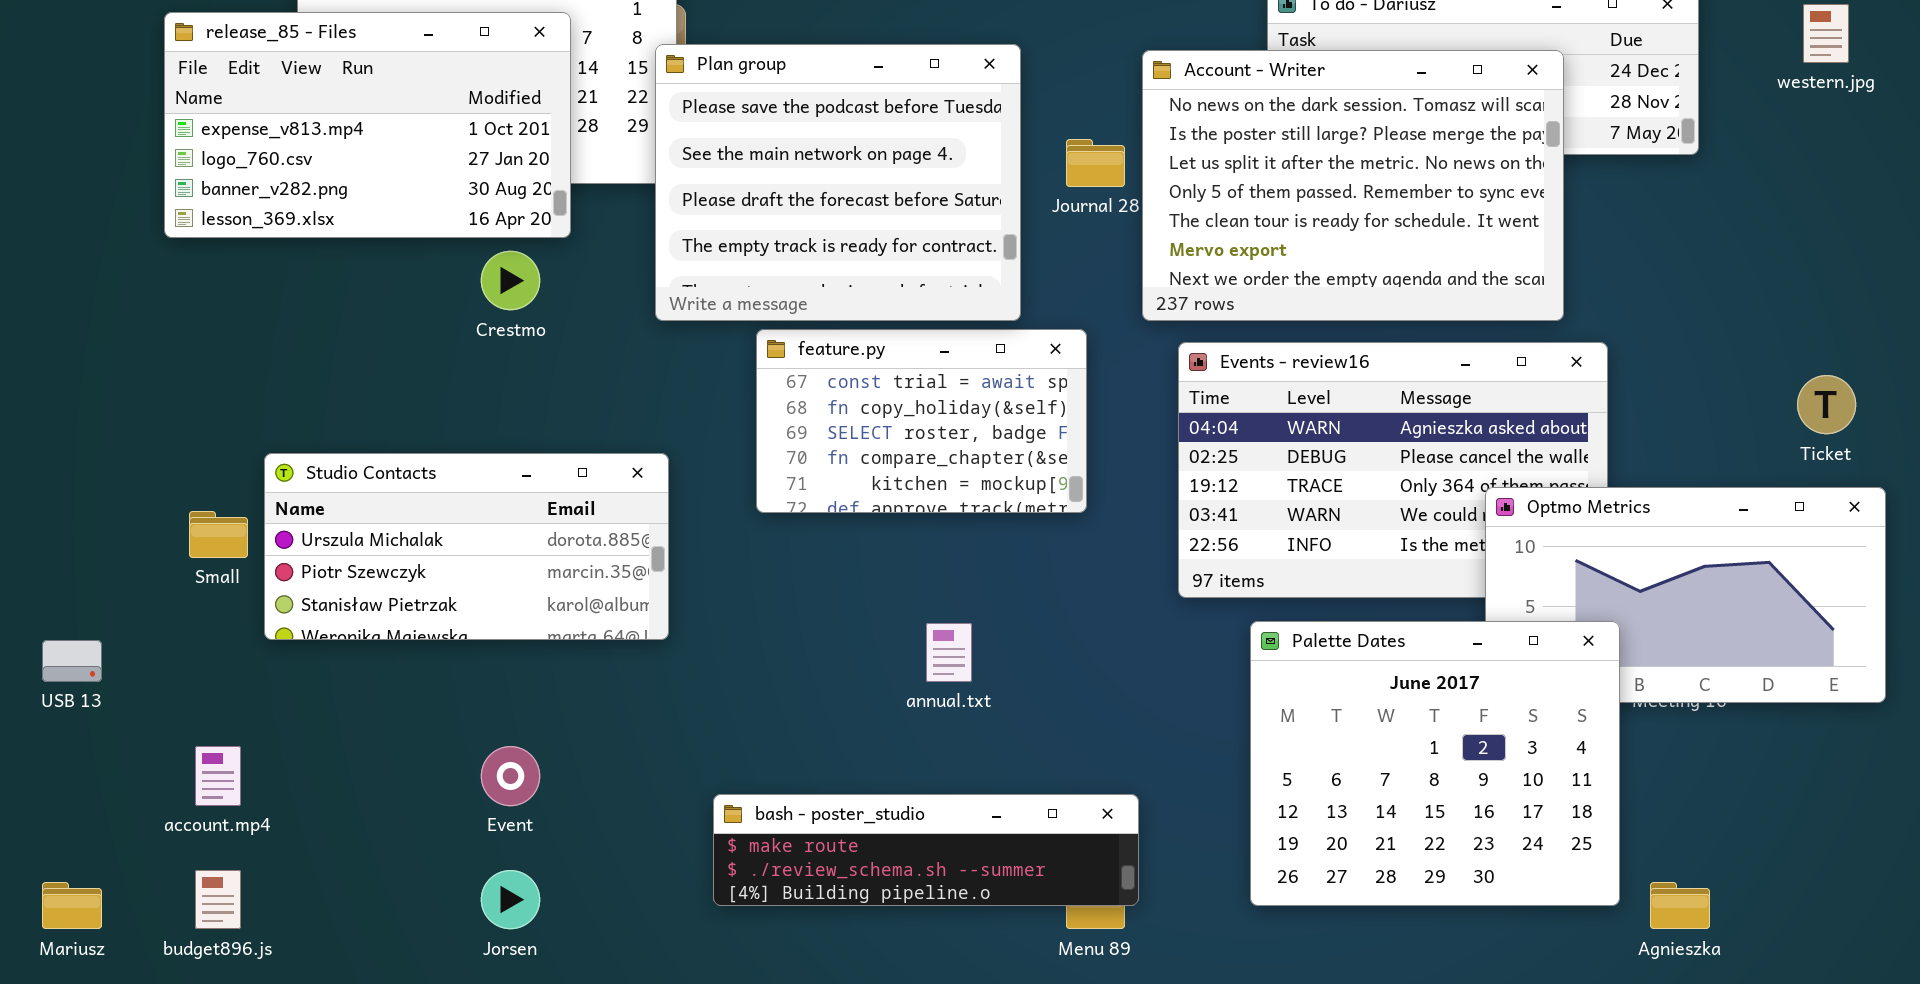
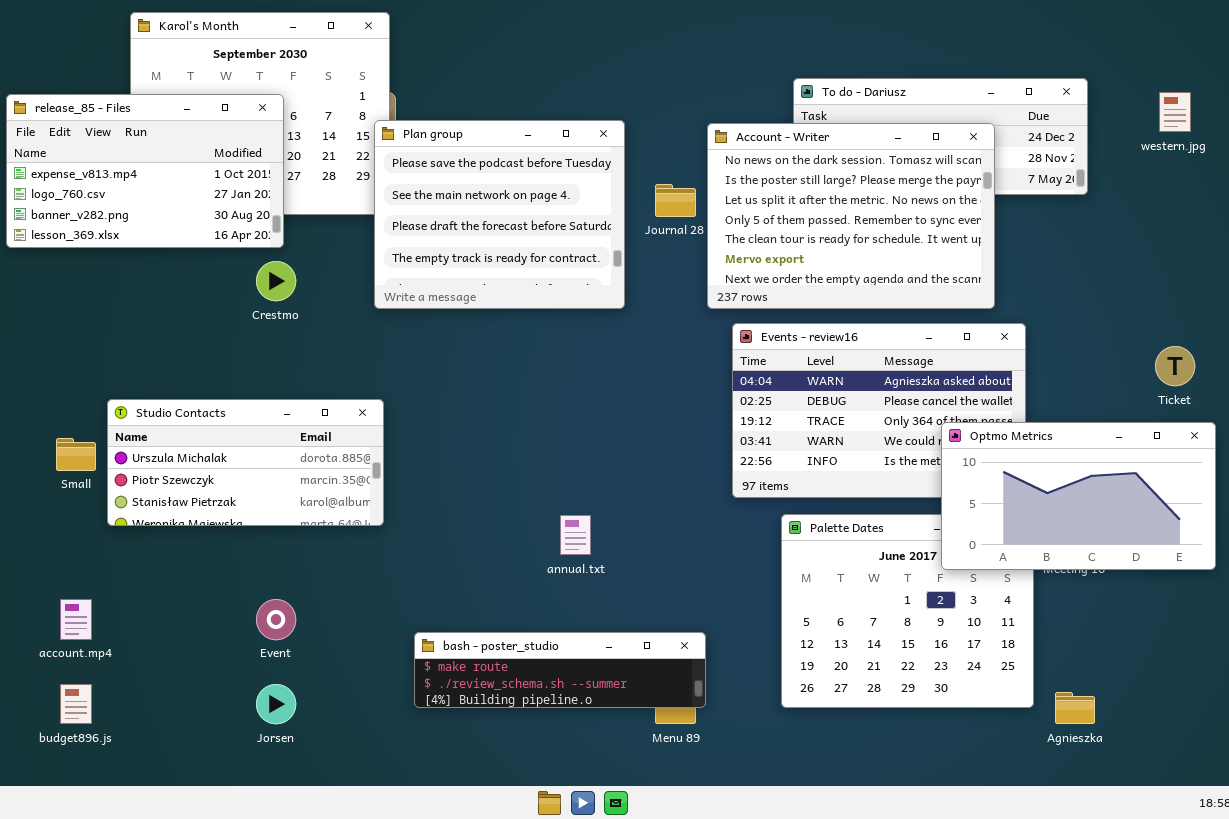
release_85 - Files: [164,12,571,238] -> [6,94,284,248], moved
feature.py: [756,329,1087,513] -> none, closed
Optmo Metrics: [1485,487,1886,703] -> [941,422,1216,570], raised

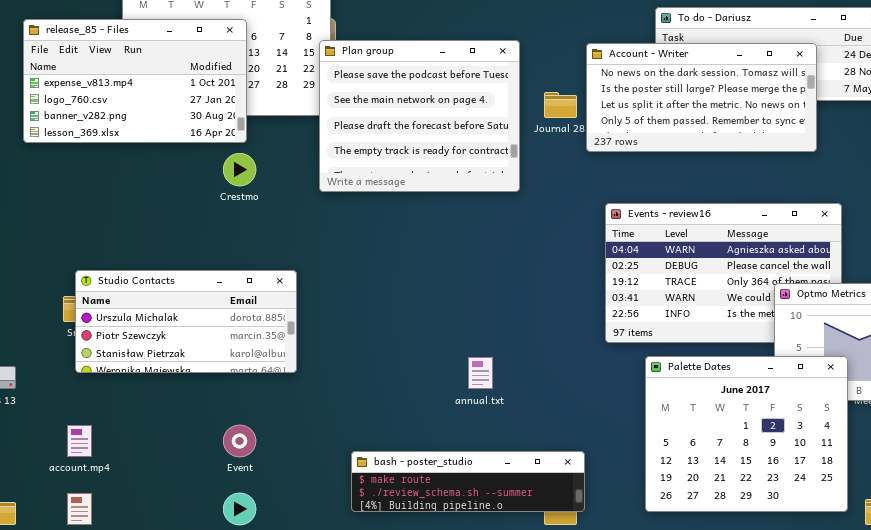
Account - Writer: [707,123,995,309] -> [586,43,817,152], resized
Studio Contacts: [107,399,384,526] -> [75,270,297,373], moved
Palette Dates: [781,514,1034,708] -> [645,356,848,512], raised

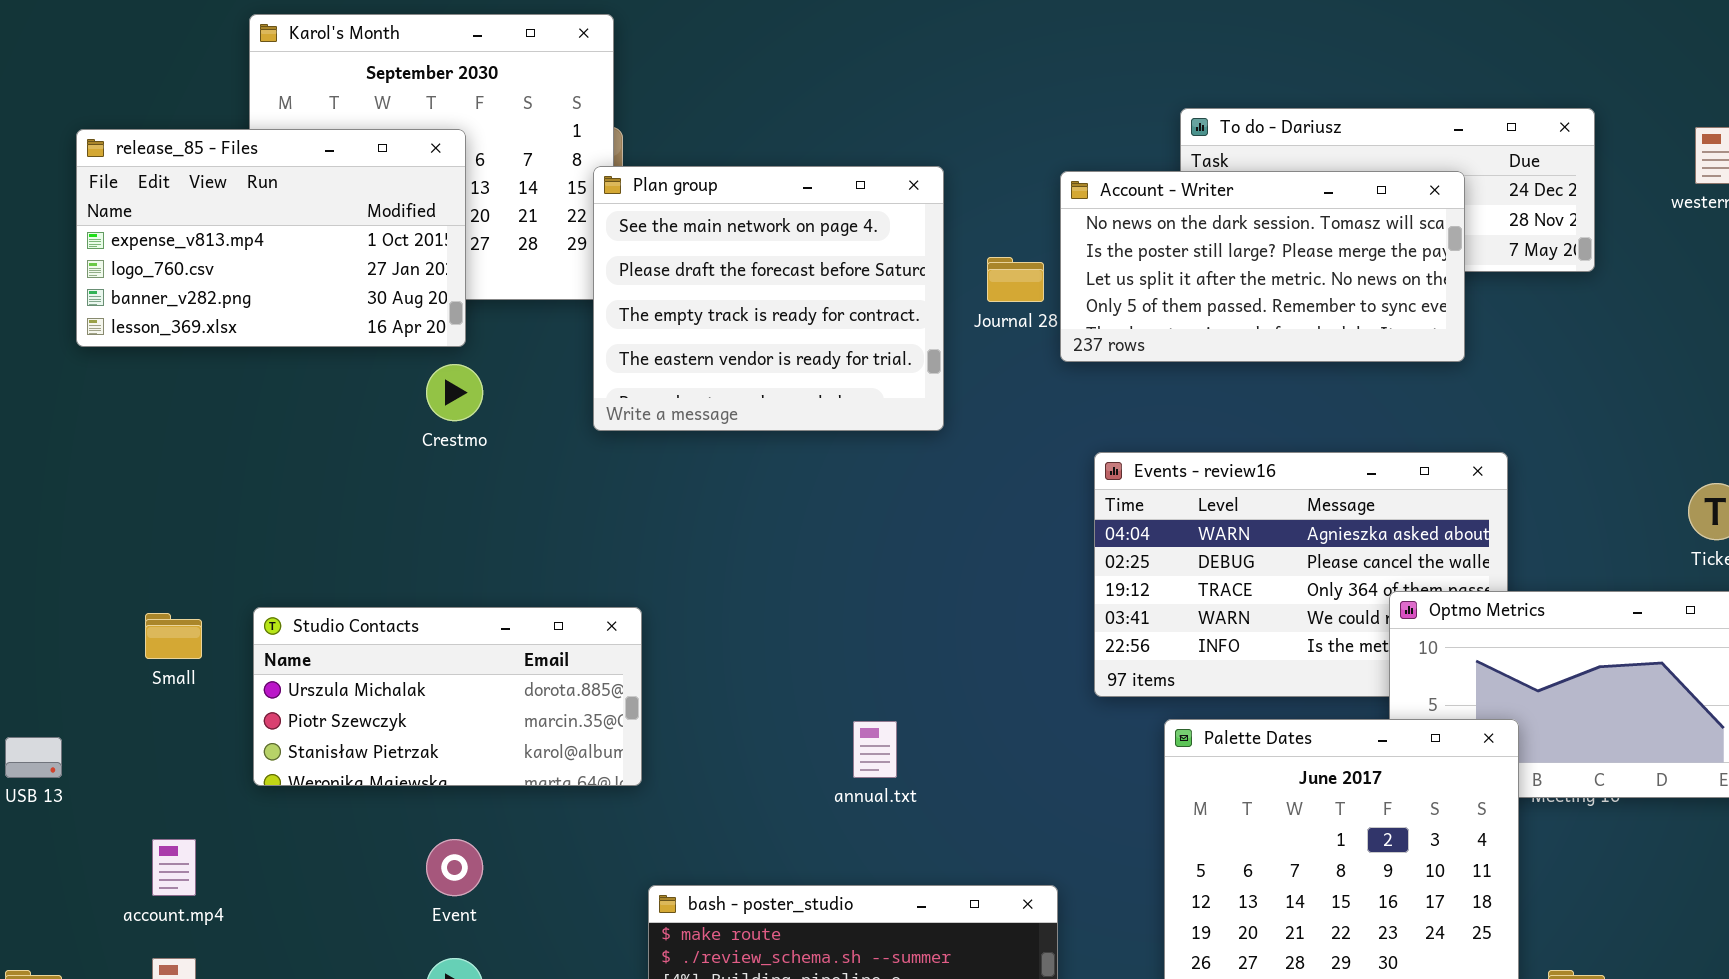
Plan group: [319,40,520,192] -> [593,166,944,431], scrolled down 1 row
Studio Contacts: [75,270,297,373] -> [253,607,642,786], moved

